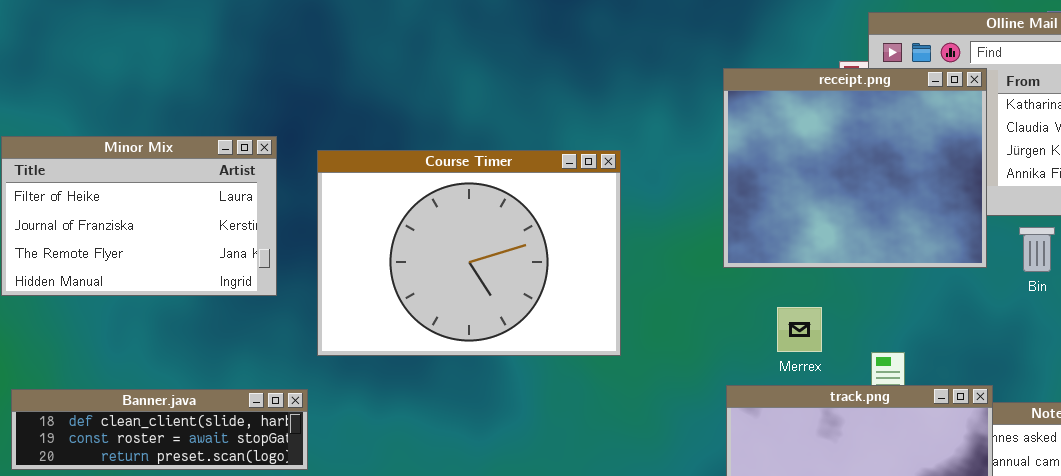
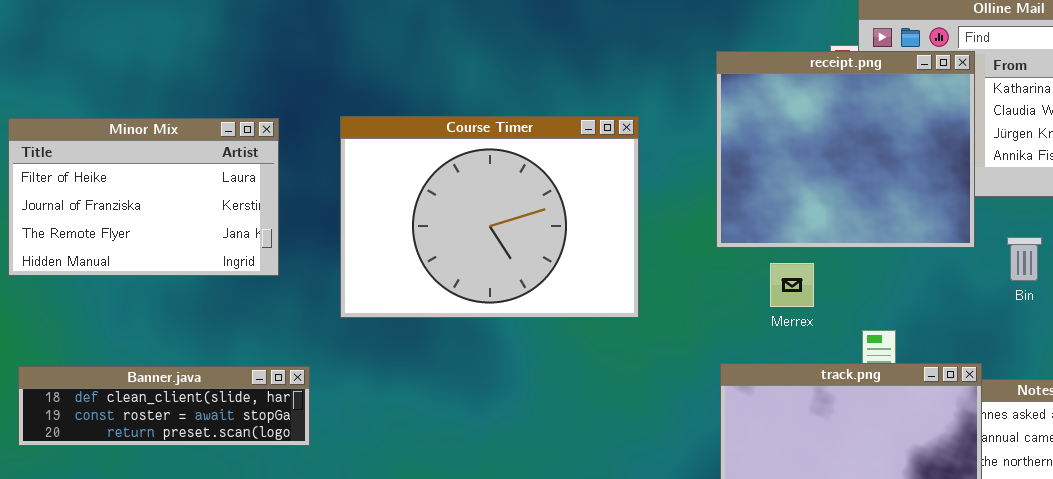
Course Timer: [317,150,621,356] -> [340,116,639,318], moved
Bin: [1019,227,1055,272] -> [1007,237,1042,281], moved
Merrex: [777,307,822,352] -> [770,263,814,307], moved

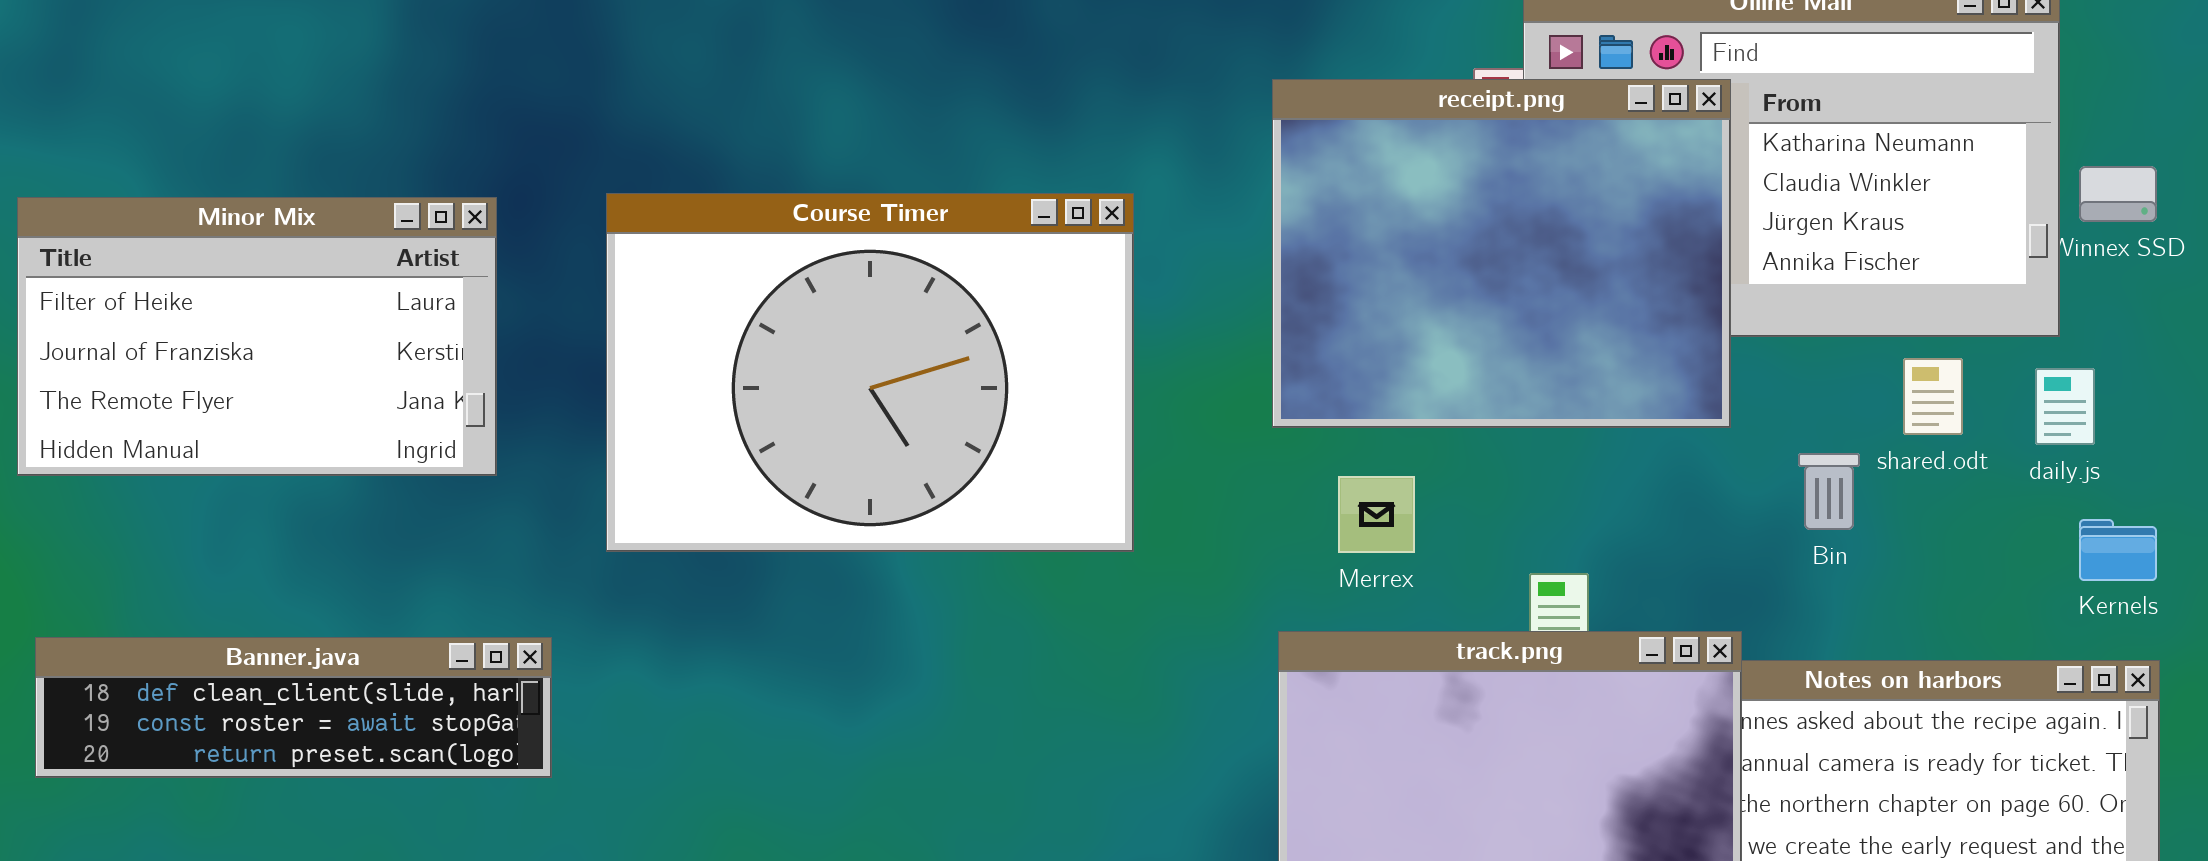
Bin: [1007,237,1042,281] -> [1798,453,1860,530], moved
Merrex: [770,263,814,307] -> [1338,476,1415,553], moved

